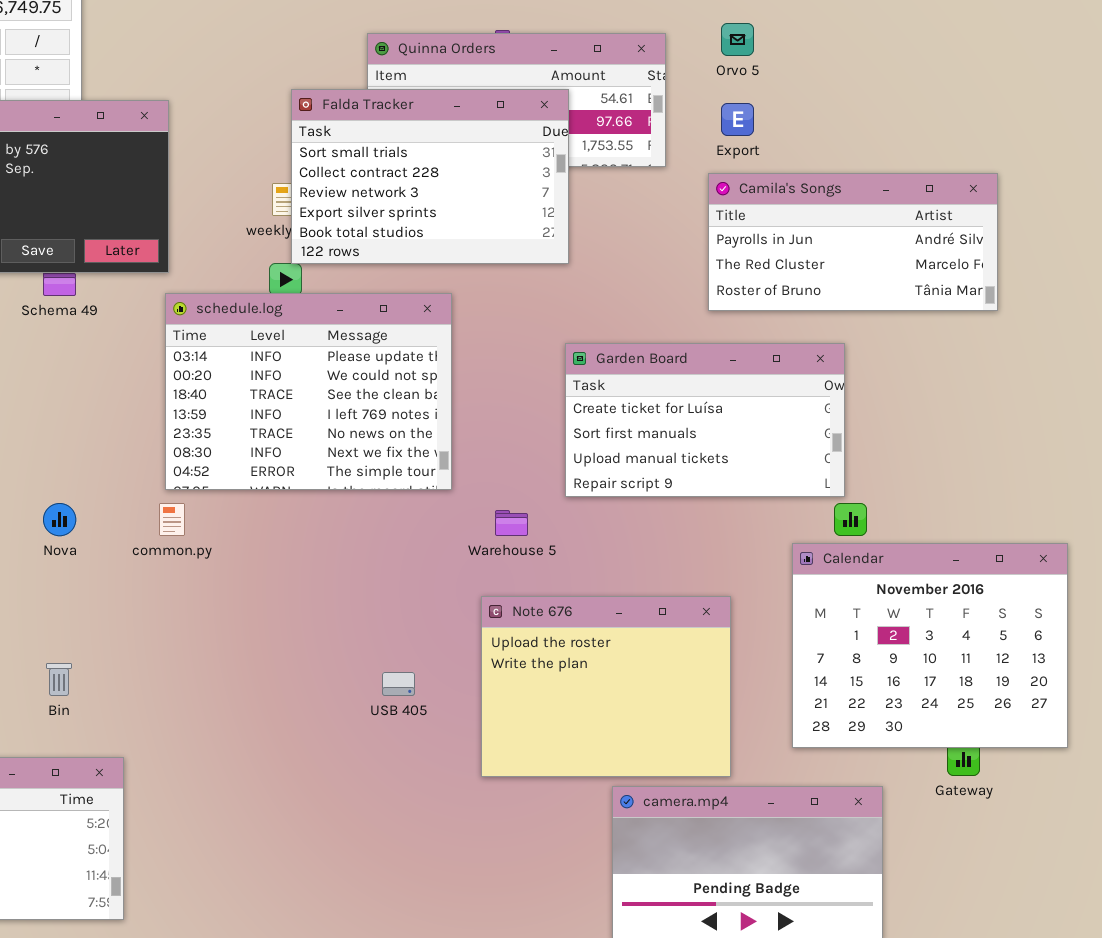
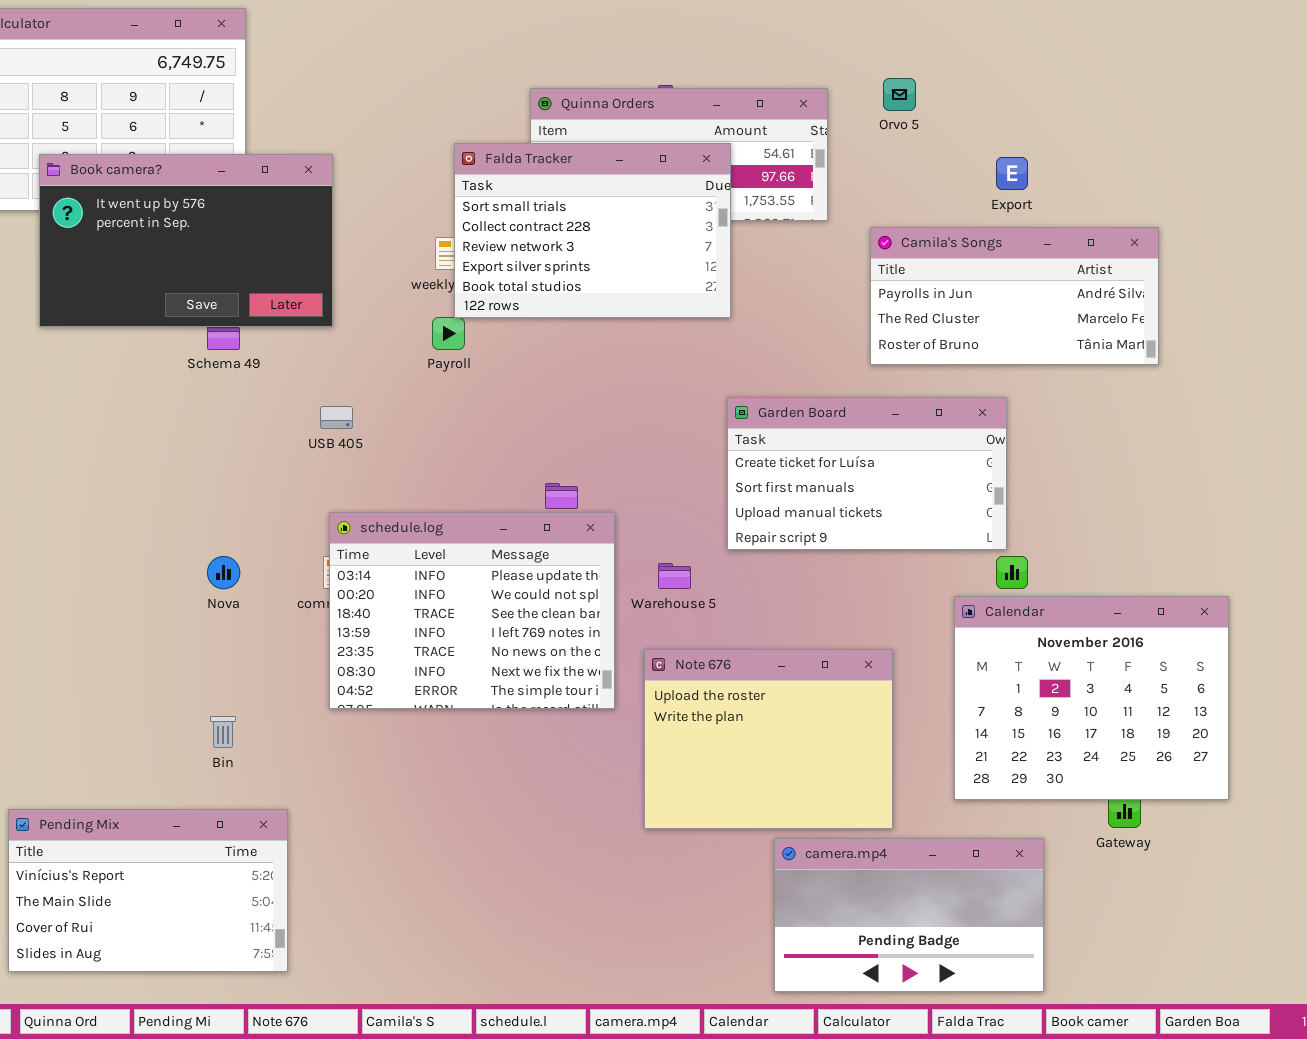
Export: [721,103,754,136] -> [996,157,1028,190], moved
schedule.log: [165,293,452,490] -> [329,512,615,709], moved
USB 405: [382,672,415,696] -> [320,406,353,429], moved

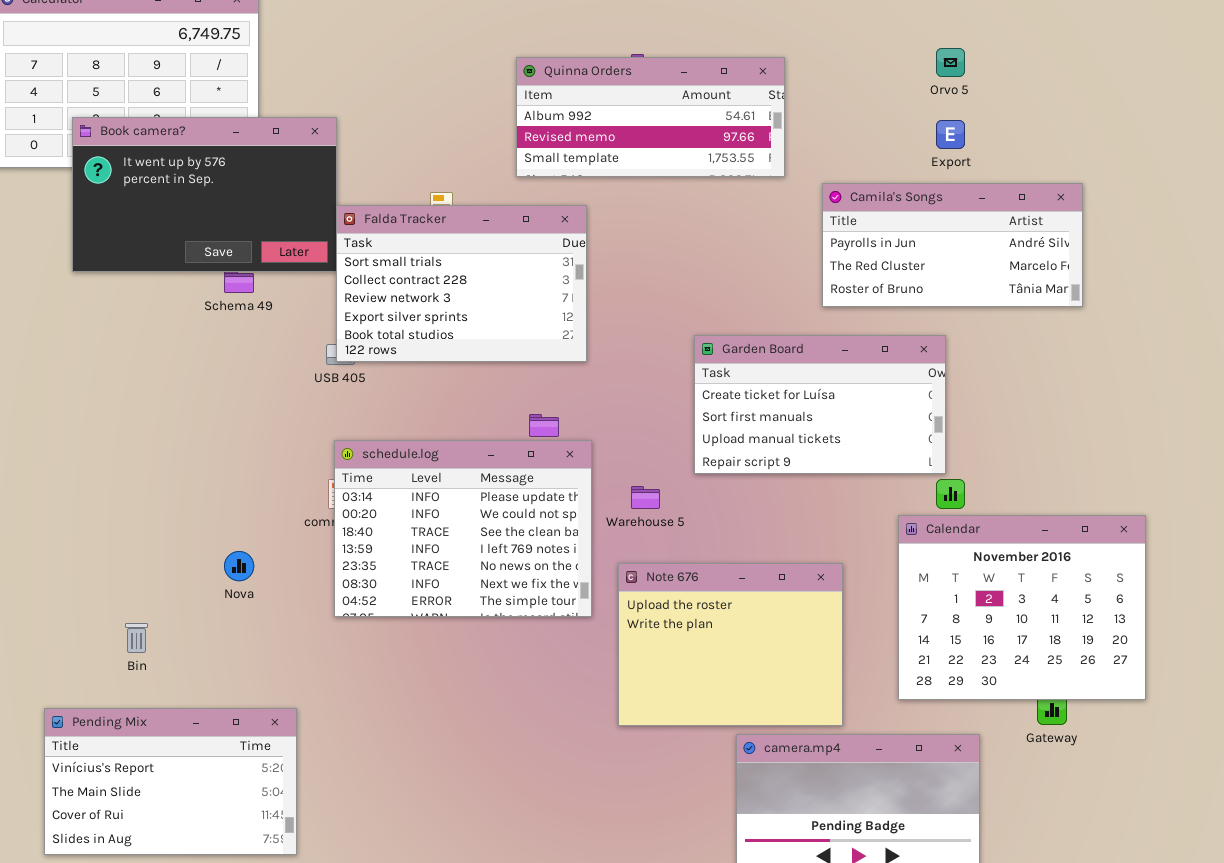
Orvo 5: [883,78,916,111] -> [936,48,965,77], moved
Falda Tracker: [454,143,731,318] -> [336,205,587,362], moved
Nova: [207,556,240,589] -> [224,551,254,581], moved
Bin: [210,716,236,748] -> [125,623,148,653], moved

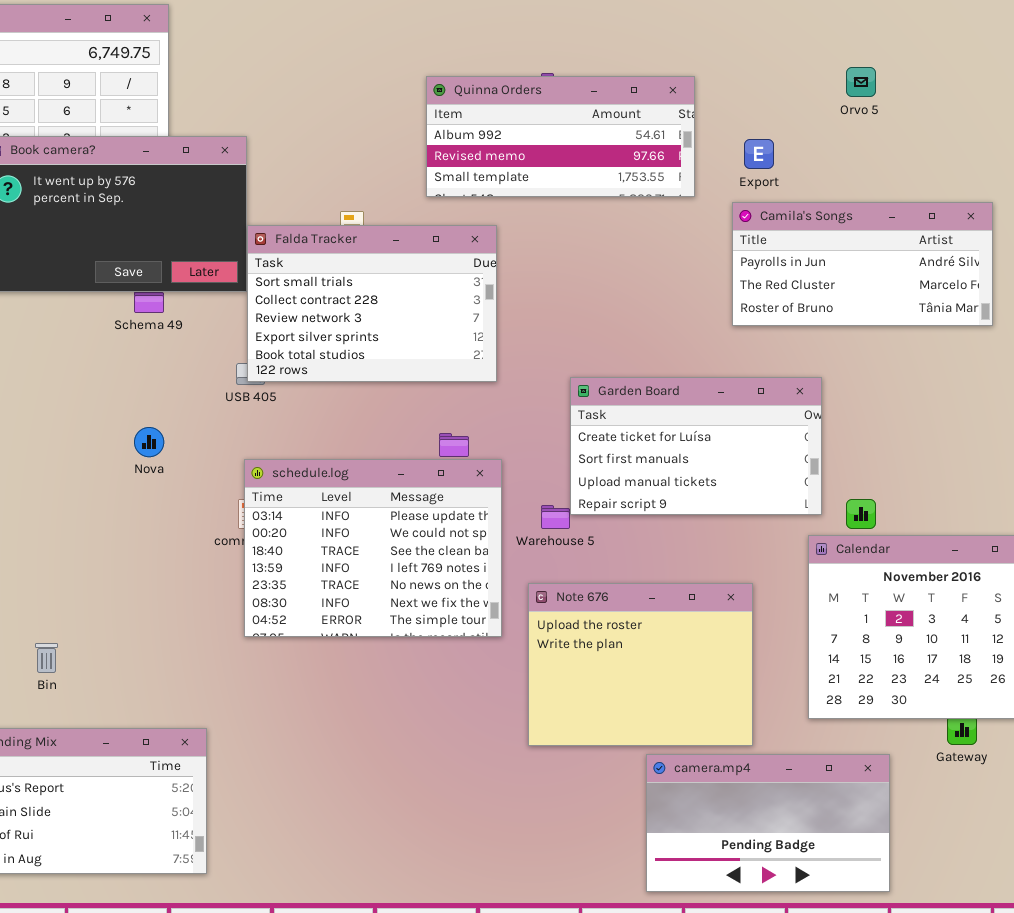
Export: [936,120,965,149] -> [744,139,774,169], moved
Garden Board: [694,335,946,474] -> [570,377,822,515], moved
Nova: [224,551,254,581] -> [134,427,164,457], moved

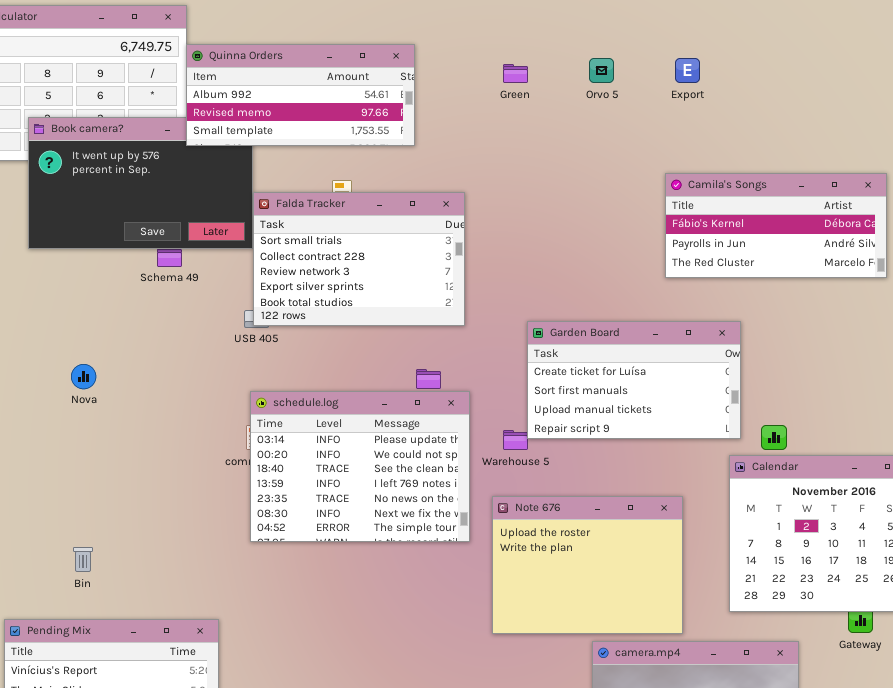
Orvo 5: [846,67,876,97] -> [589,58,614,83], moved
Quinna Orders: [426,76,695,197] -> [186,44,415,146], moved
Export: [744,139,774,169] -> [675,58,700,83], moved
Camila's Songs: [732,202,993,326] -> [665,173,887,278], scrolled up 1 row
Nova: [134,427,164,457] -> [71,364,96,389], moved

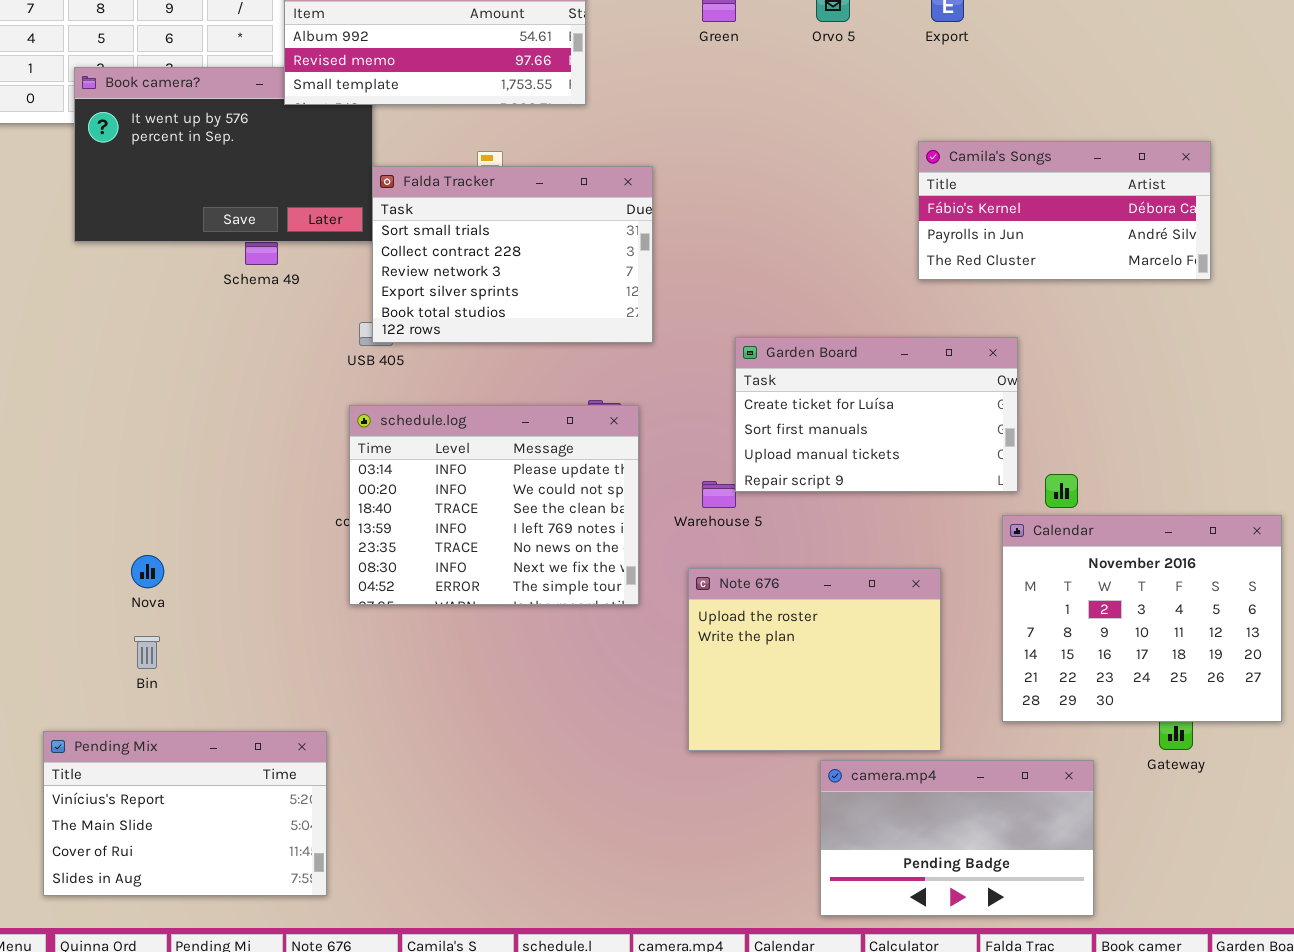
Nova: [71,364,96,389] -> [131,555,164,588], moved
schedule.log: [250,391,470,542] -> [349,405,639,605], moved

